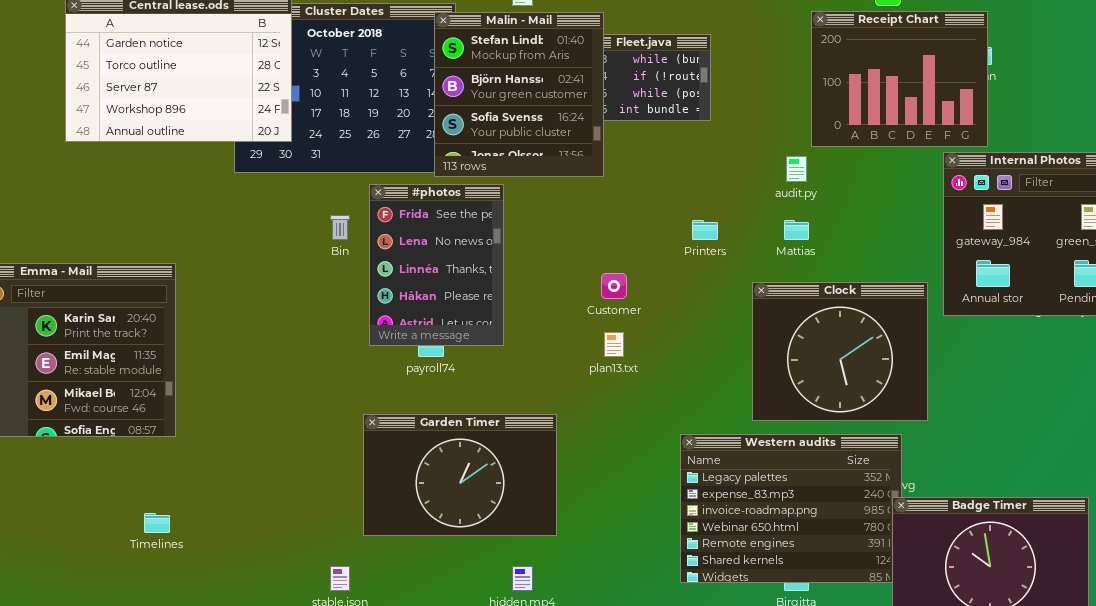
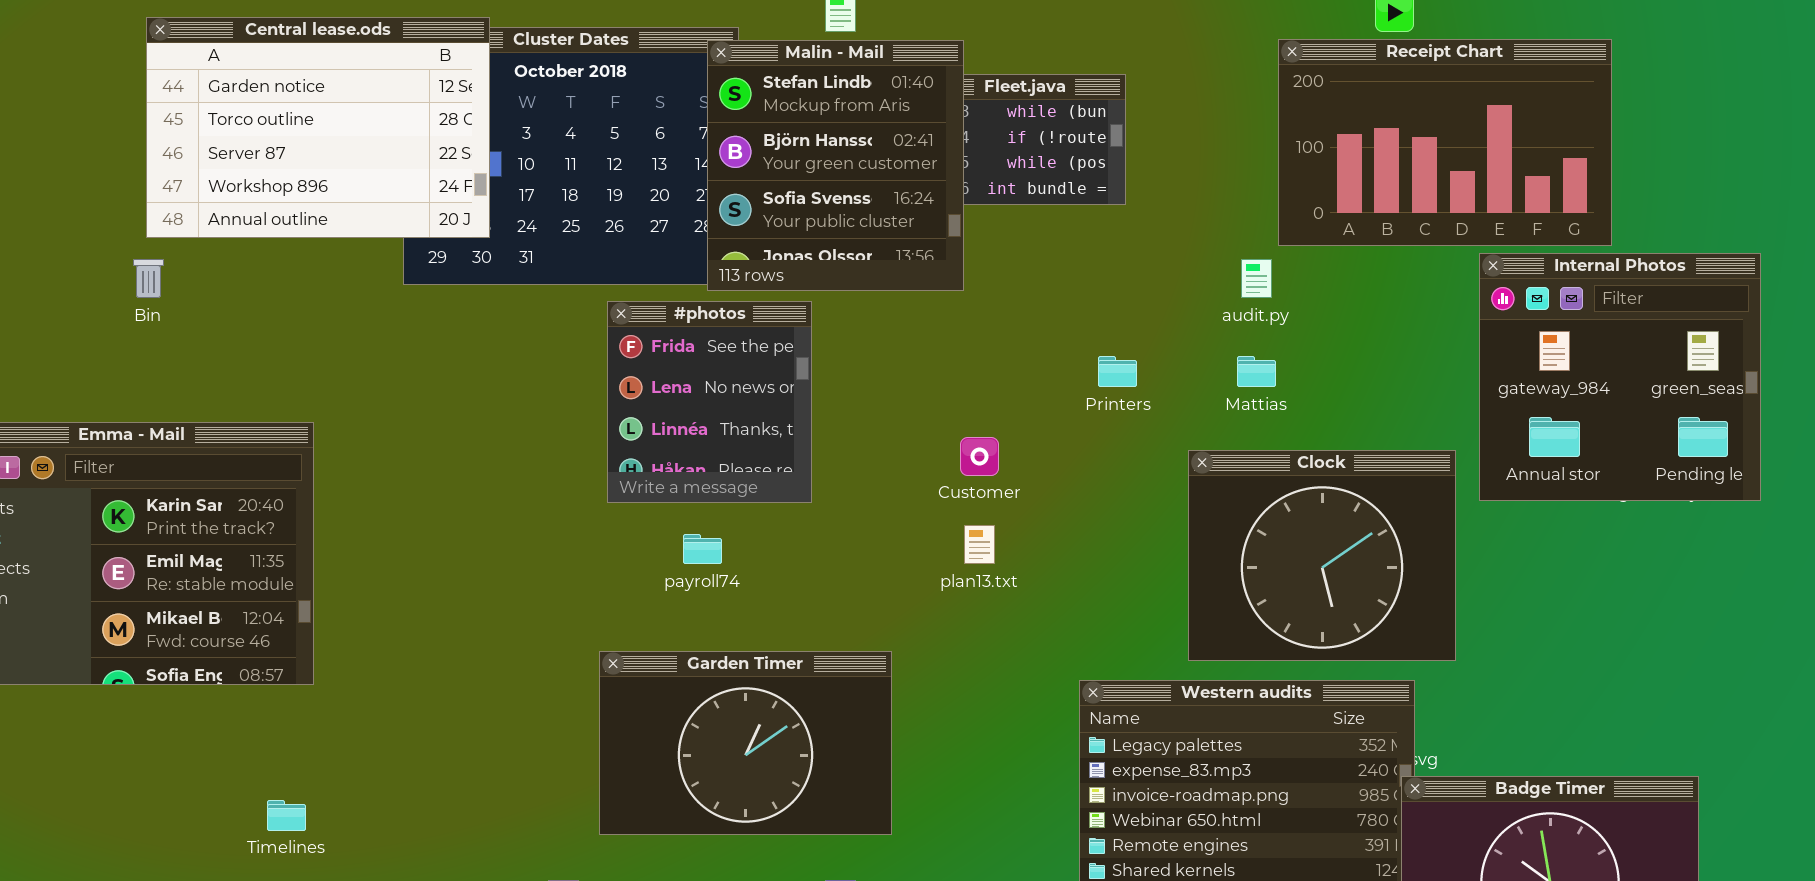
Receipt Chart: [811,11,988,147] -> [1278,39,1612,246], resized
#photos: [369,184,504,346] -> [607,301,812,503], resized
Bin: [330,215,350,240] -> [133,259,164,298], moved

